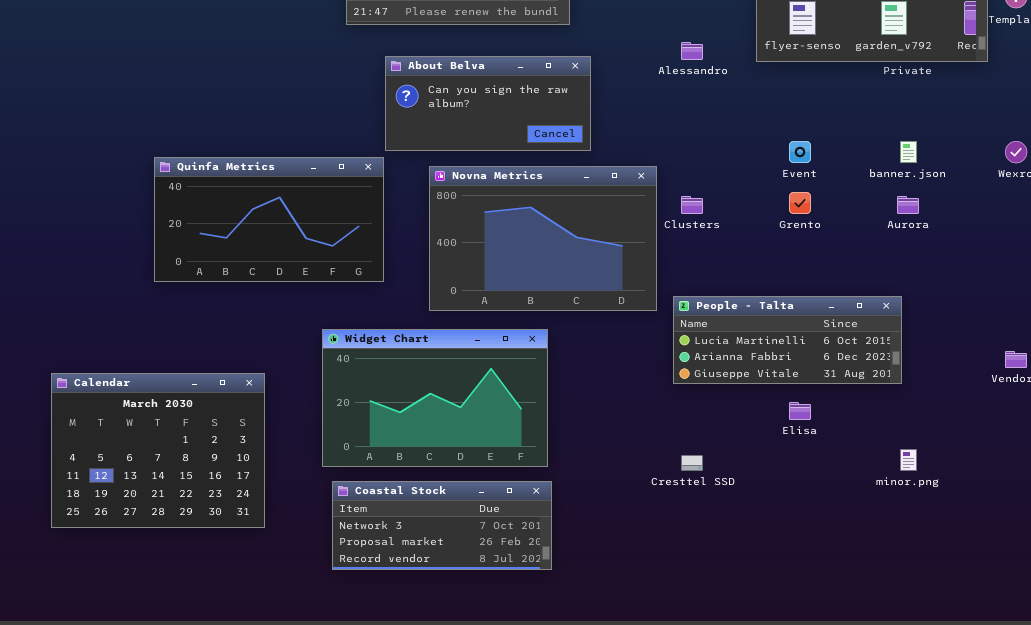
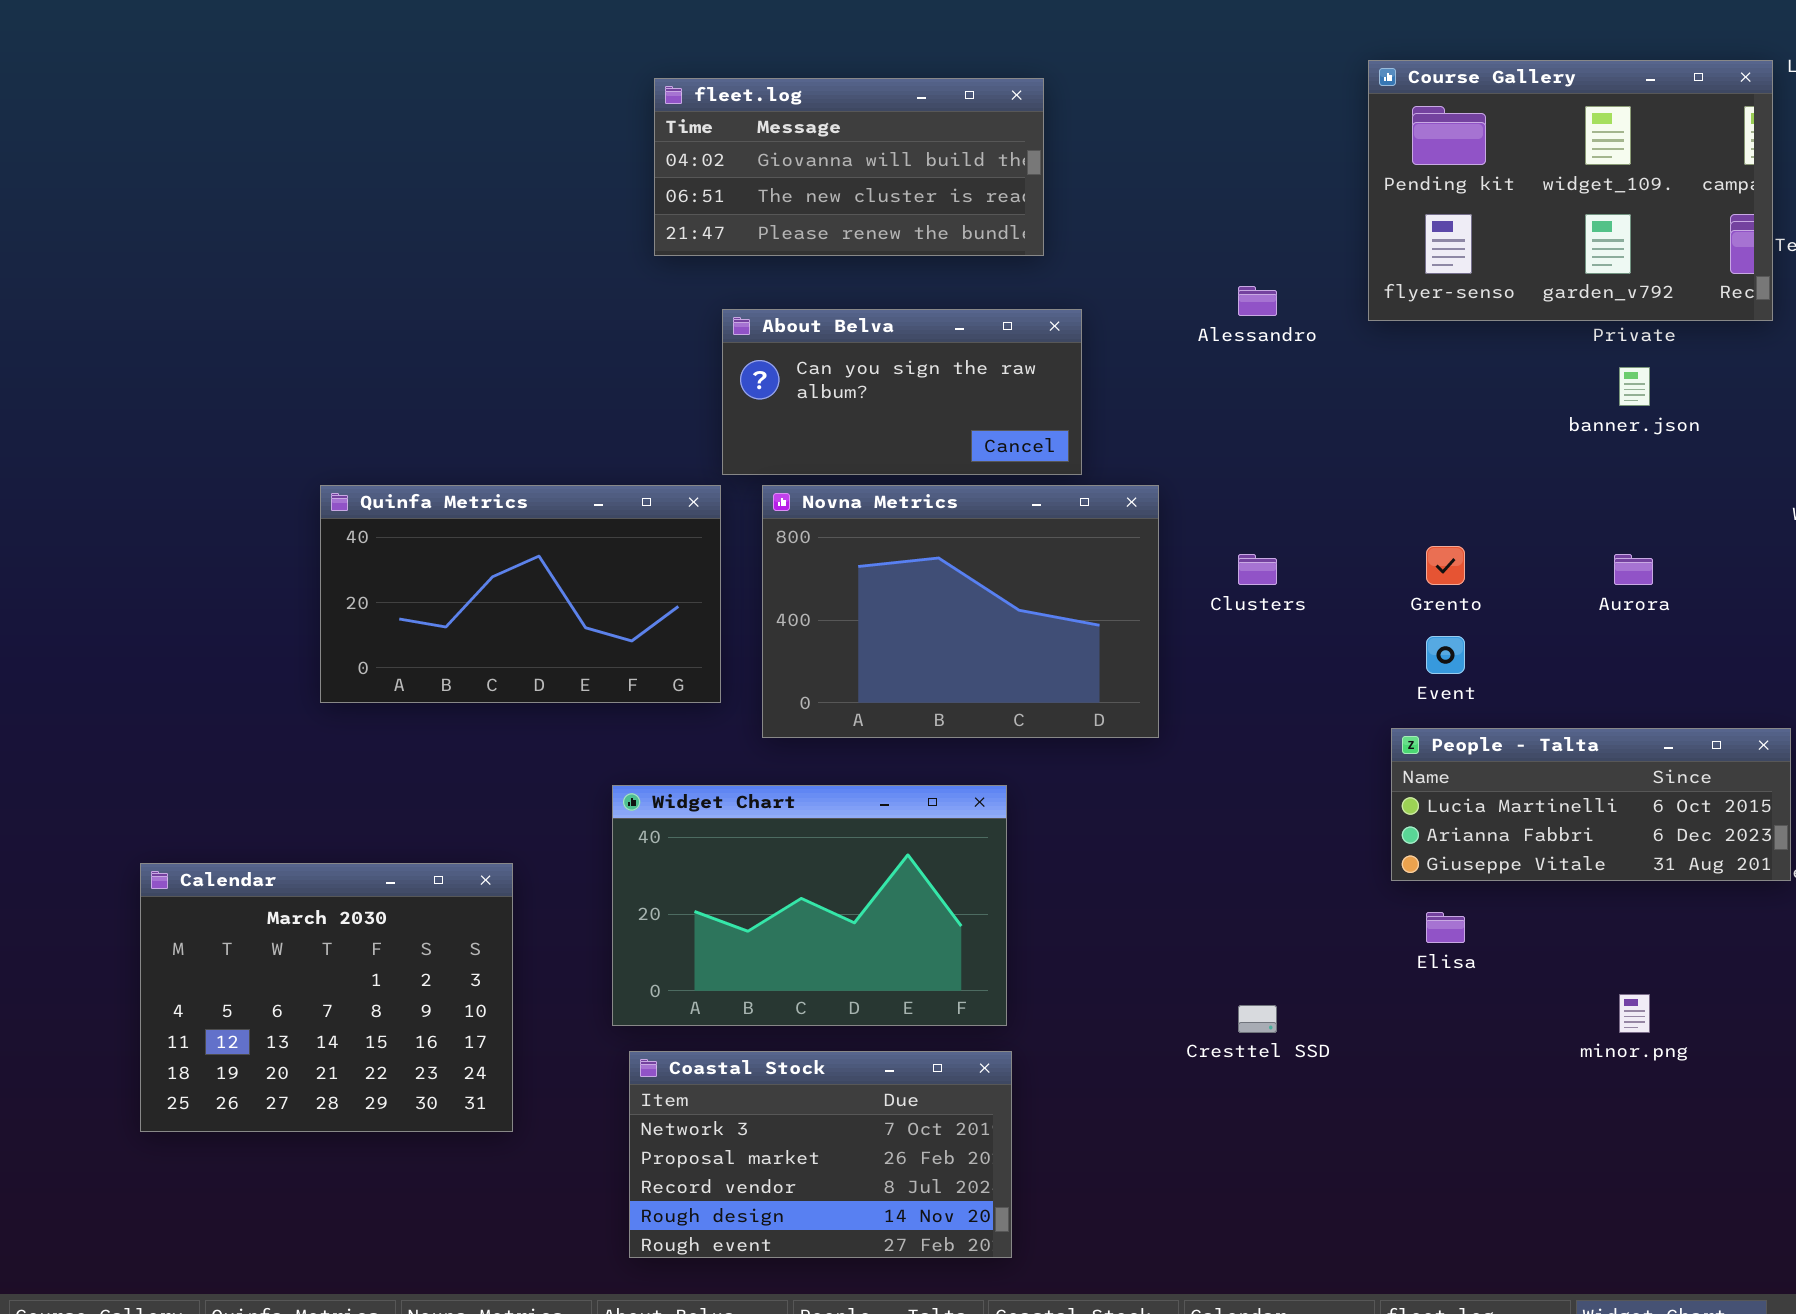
Event: [789,141,811,163] -> [1426,636,1465,674], moved
banner.json: [900,141,917,163] -> [1619,367,1650,406], moved
Novna Metrics: [429,166,657,311] -> [762,485,1159,738], moved
People - Talta: [673,296,902,384] -> [1391,728,1791,881], moved
Coastal Stock: [332,481,552,570] -> [629,1051,1012,1258], resized

